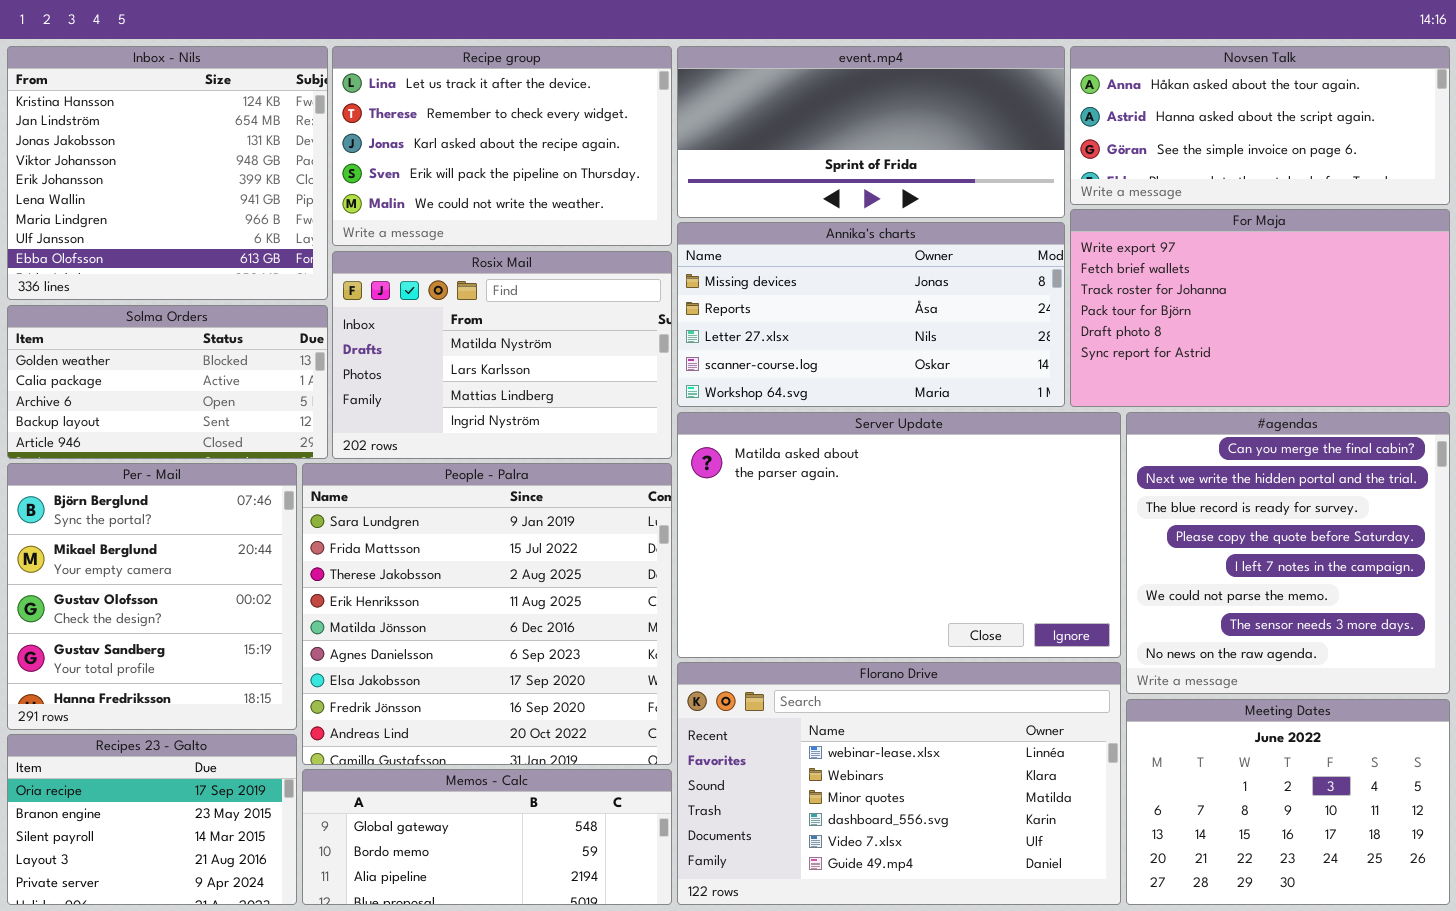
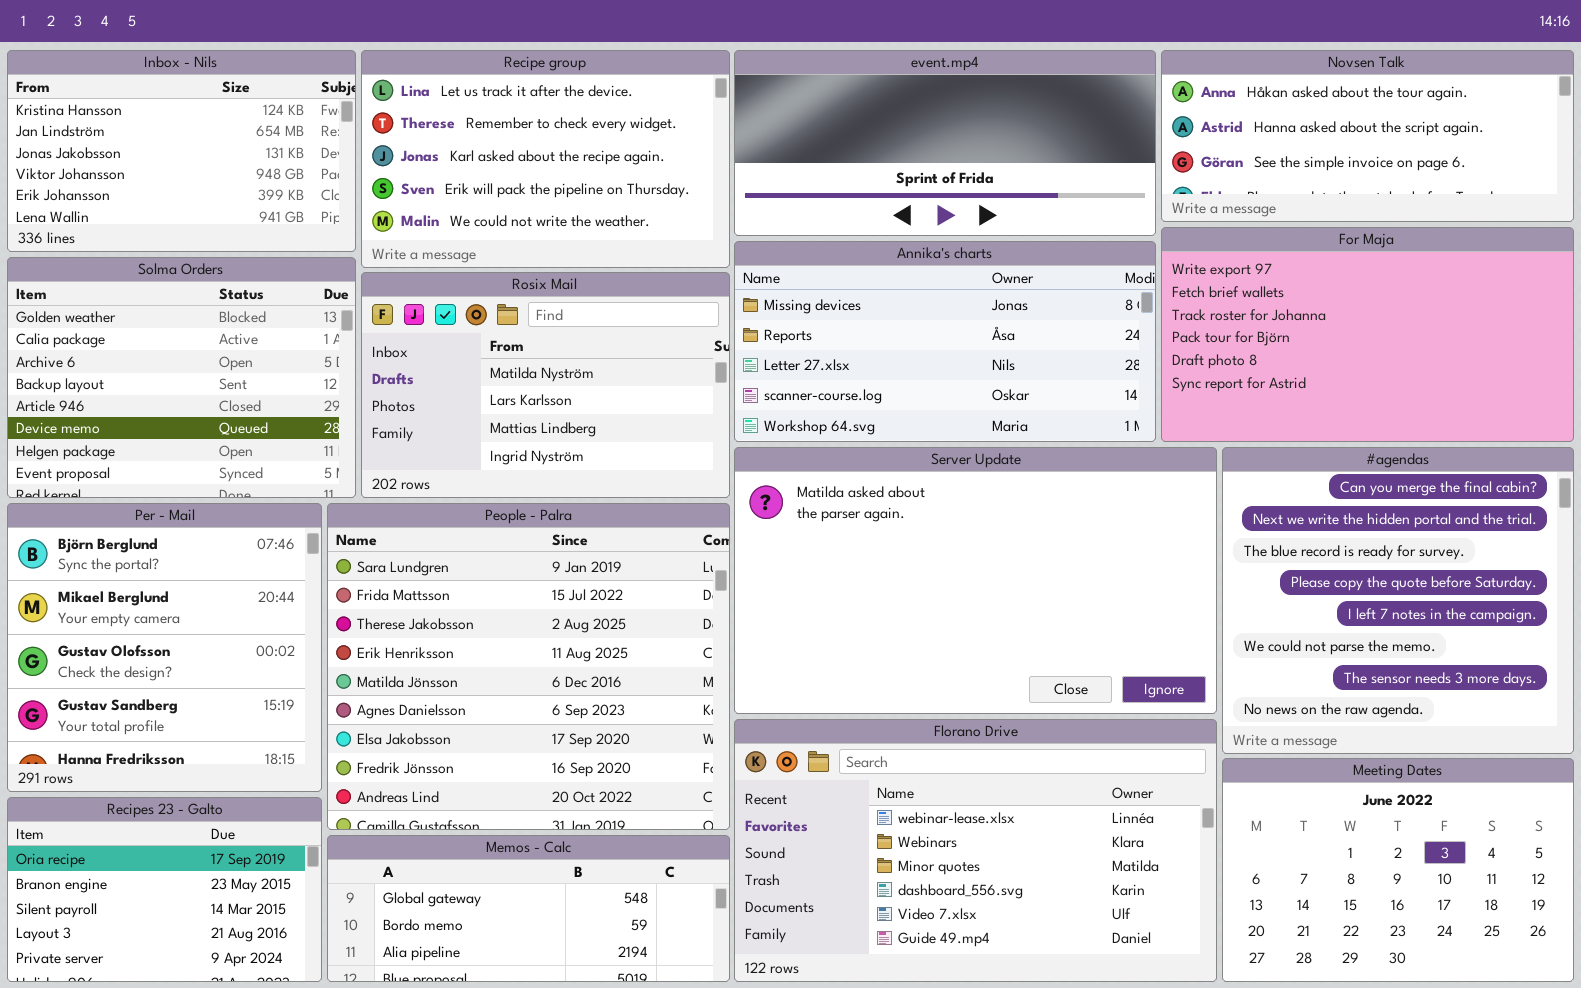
Inbox - Nils: [7,46,328,300] -> [7,50,356,252], resized
Solma Orders: [7,305,328,459] -> [7,257,356,498], resized

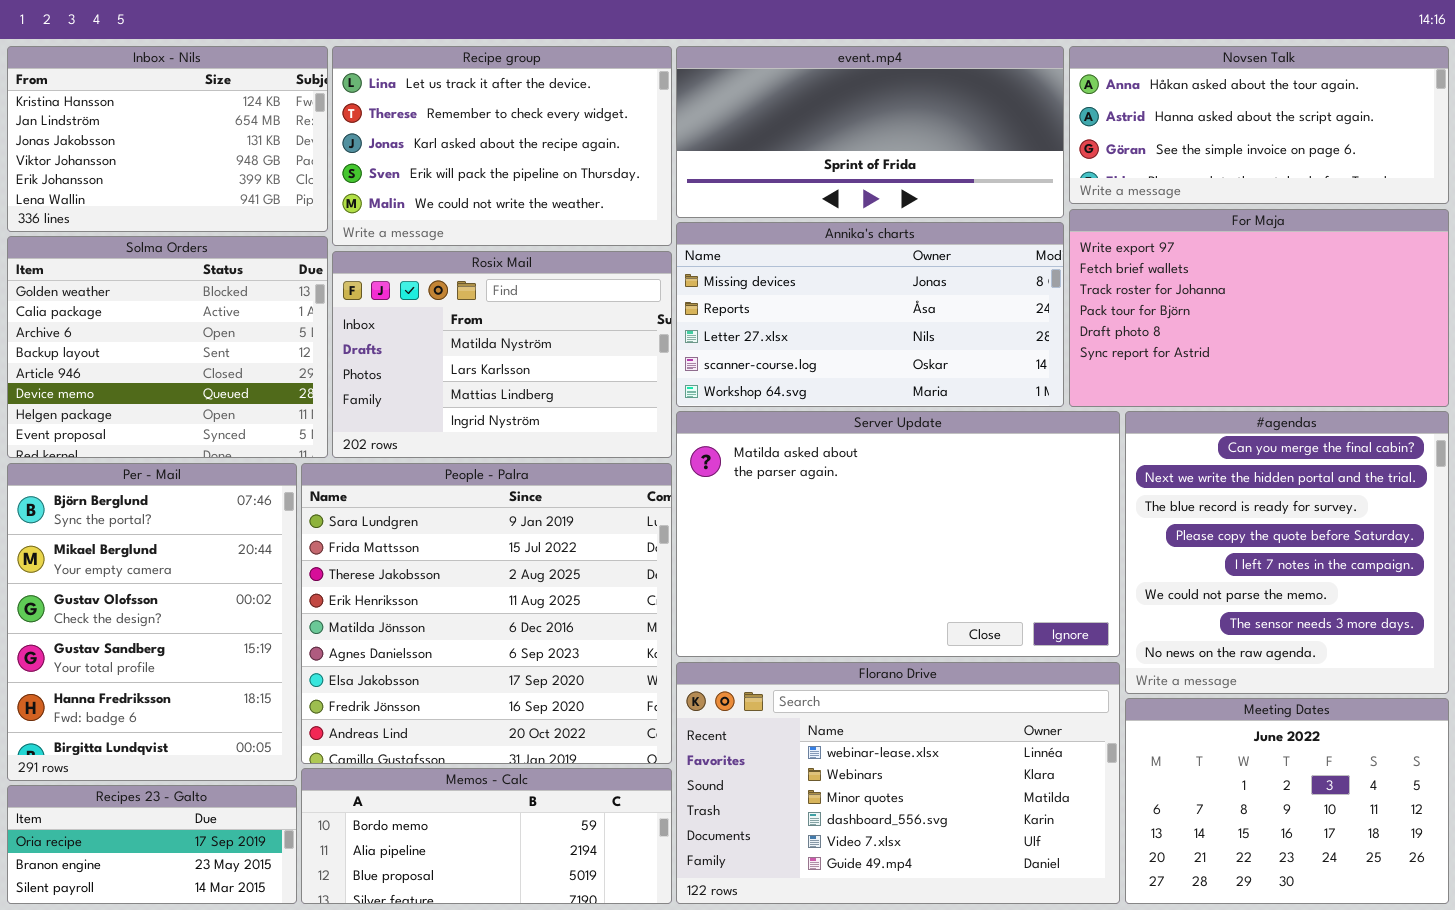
Per - Mail: [7,503,322,792] -> [7,463,297,781], resized
Recipes 23 - Galto: [7,797,322,982] -> [7,785,297,904], resized
Memos - Calc: [327,835,730,982] -> [301,768,672,904], scrolled down 1 row

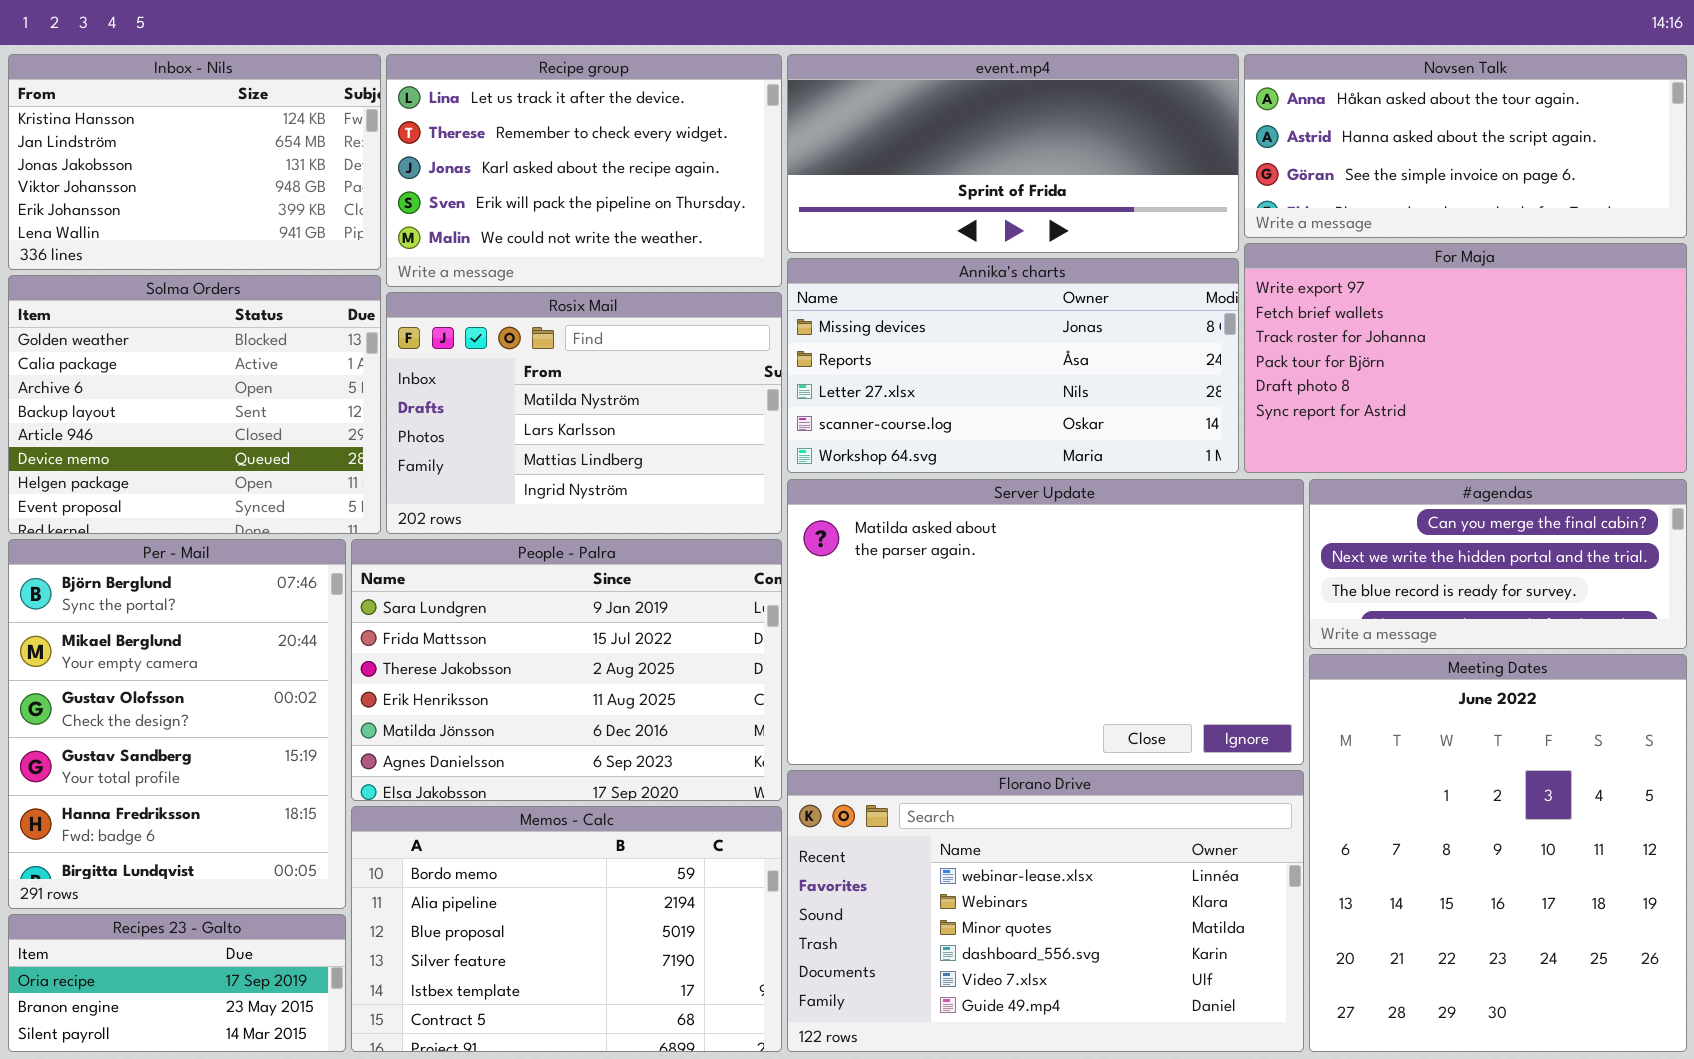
#agendas: [1125,411,1449,694] -> [1309,479,1687,649], resized
People - Palra: [301,463,672,764] -> [351,539,782,801], resized
Meeting Dates: [1125,698,1449,904] -> [1309,654,1687,1052], resized
Memos - Calc: [301,768,672,904] -> [351,806,782,1052], resized

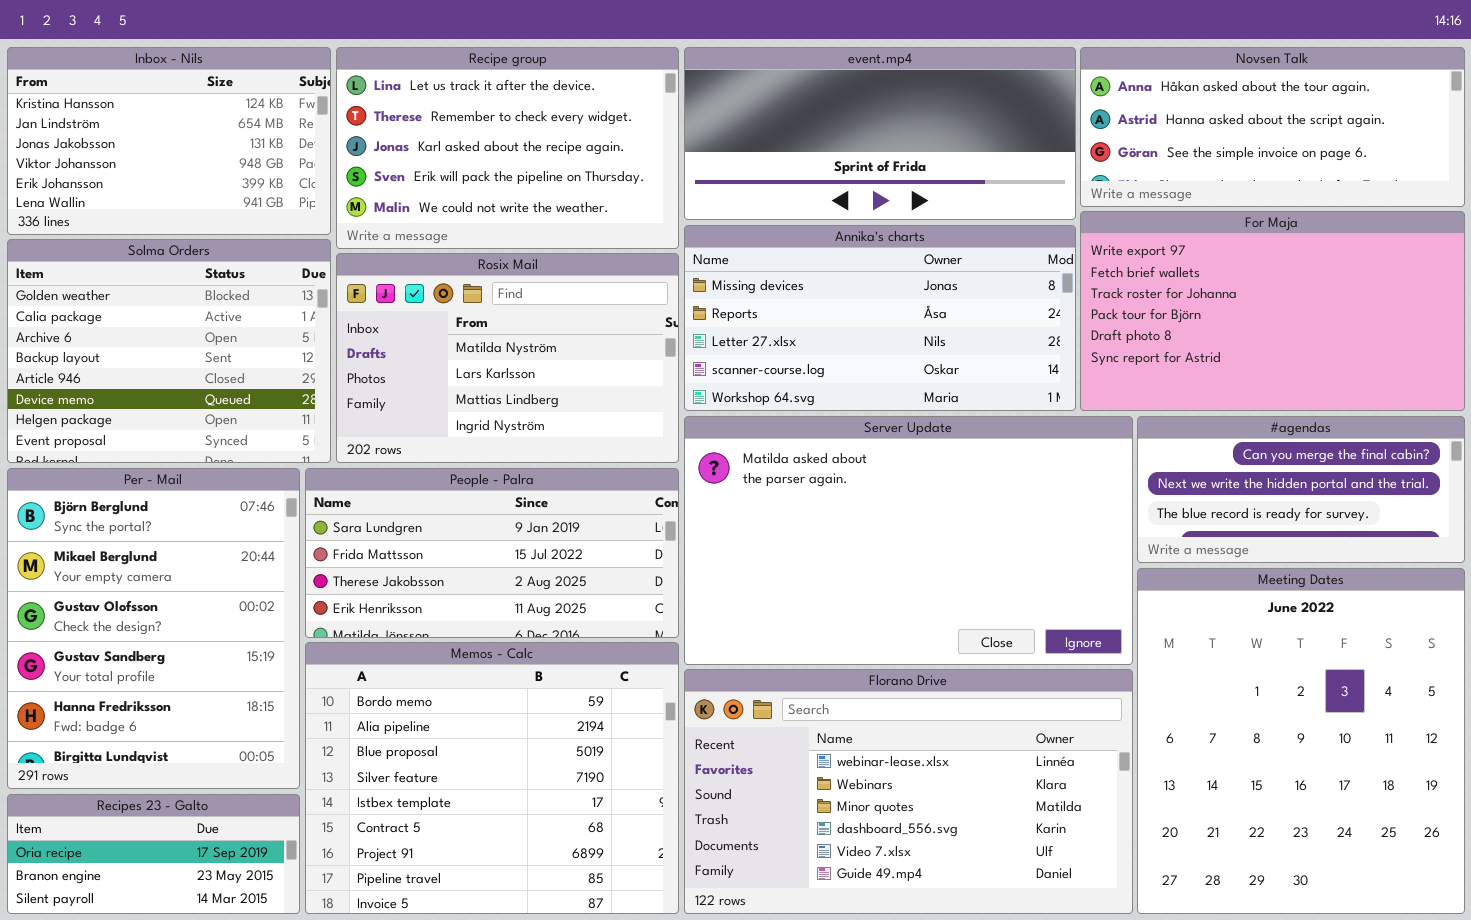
People - Palra: [351,539,782,801] -> [305,468,679,638], resized
Memos - Calc: [351,806,782,1052] -> [305,642,679,914], resized

